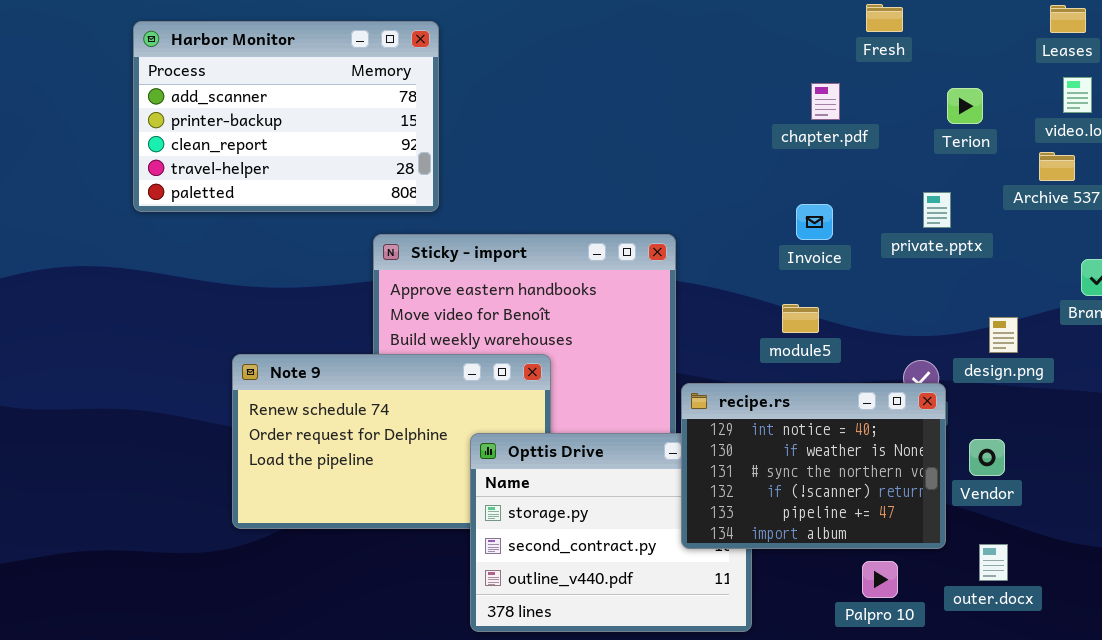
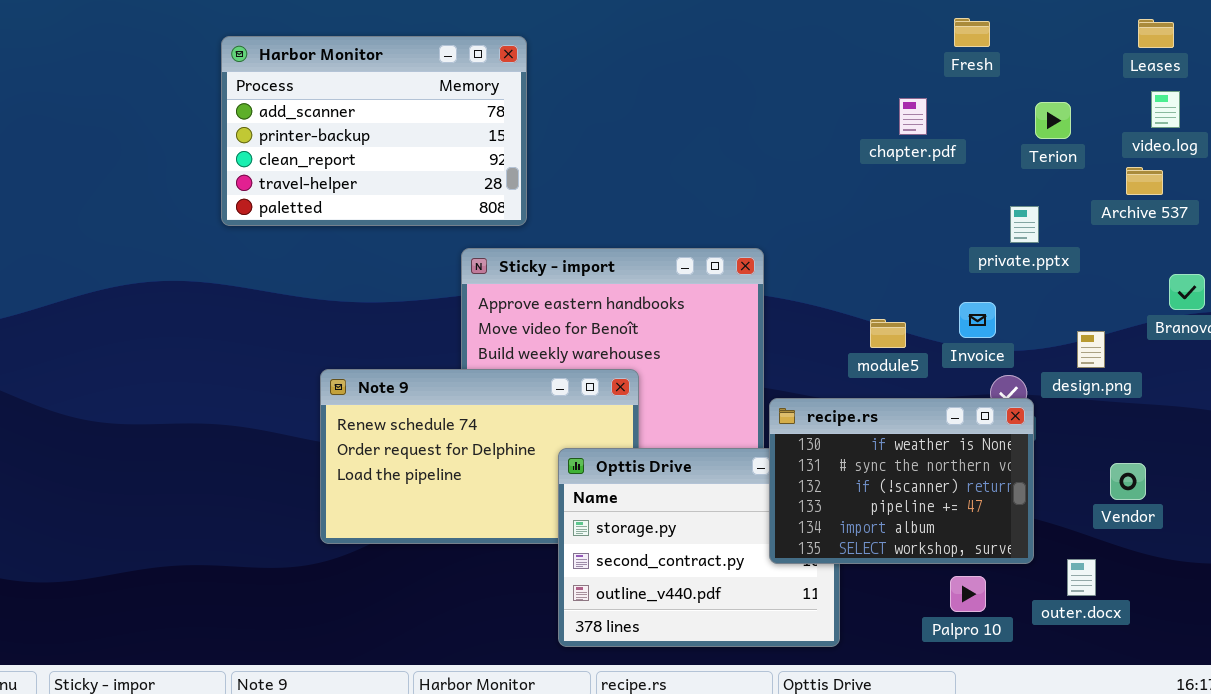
Invoice: [796,204,833,240] -> [959,302,996,338], moved
recipe.rs: [681,383,946,549] -> [769,398,1034,564], scrolled down 1 row
Vendor: [969,439,1005,476] -> [1110,463,1146,500], moved

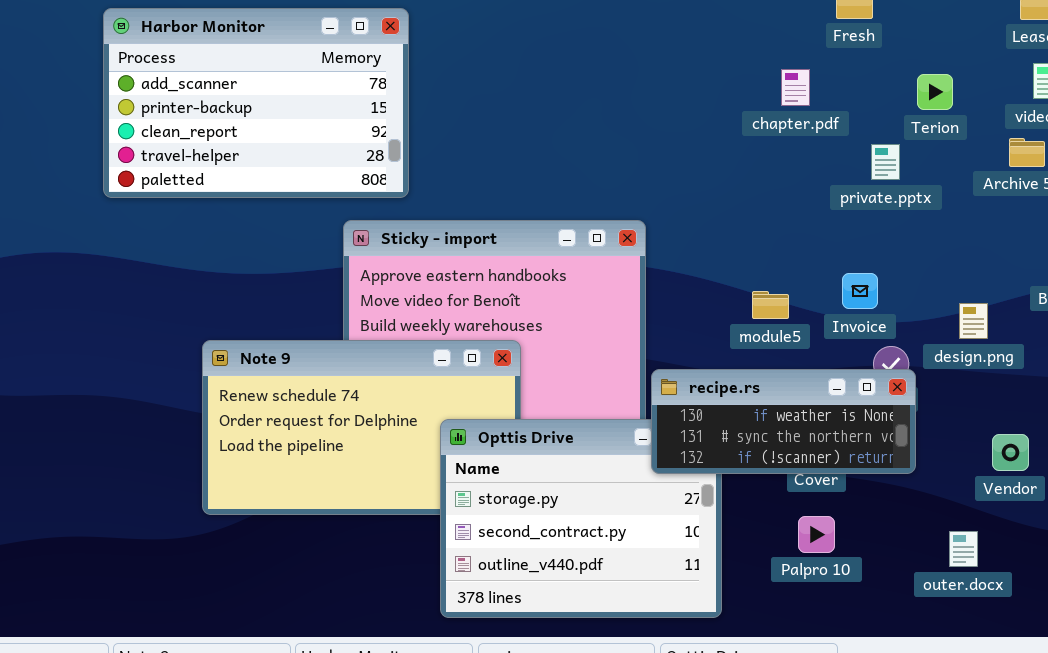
private.pptx: [1010,206,1039,243] -> [871,144,900,180], moved
recipe.rs: [769,398,1034,564] -> [651,369,916,474], resized
Palpro 10: [950,576,986,612] -> [798,516,835,553], moved

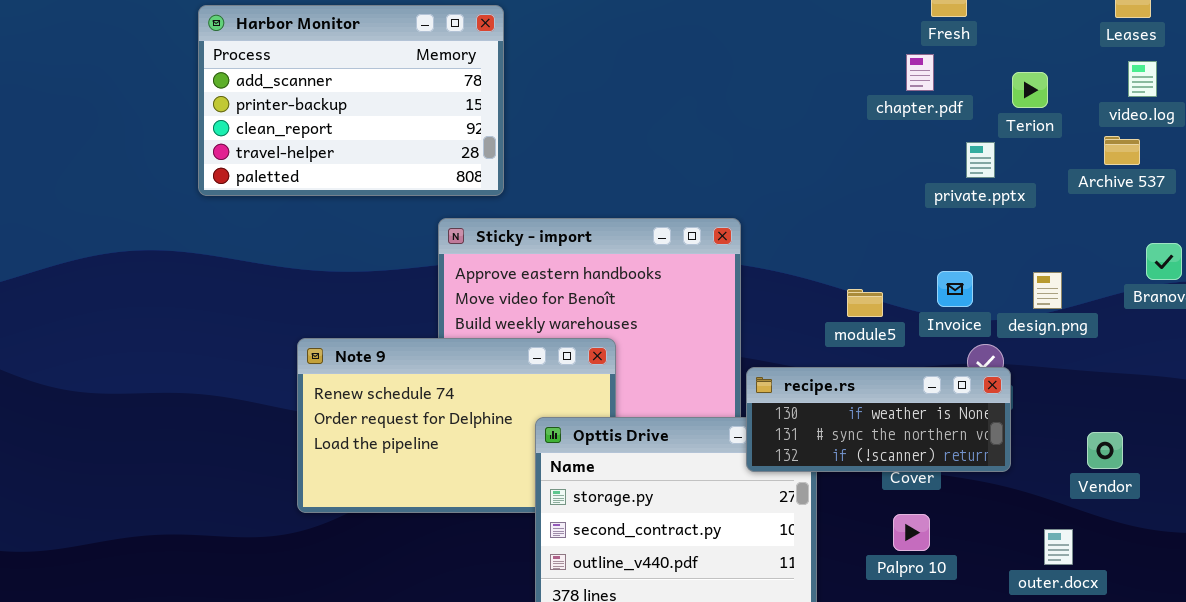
chapter.pdf: [781,69,810,106] -> [906,54,934,91], moved
design.png: [959,303,988,339] -> [1033,272,1062,309], moved

